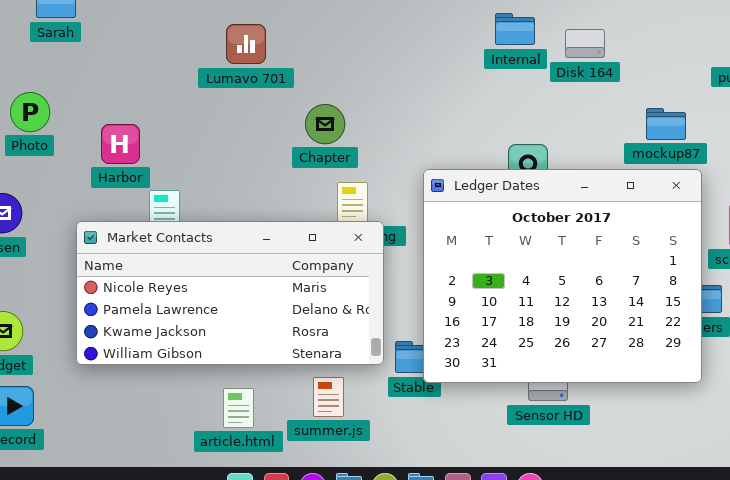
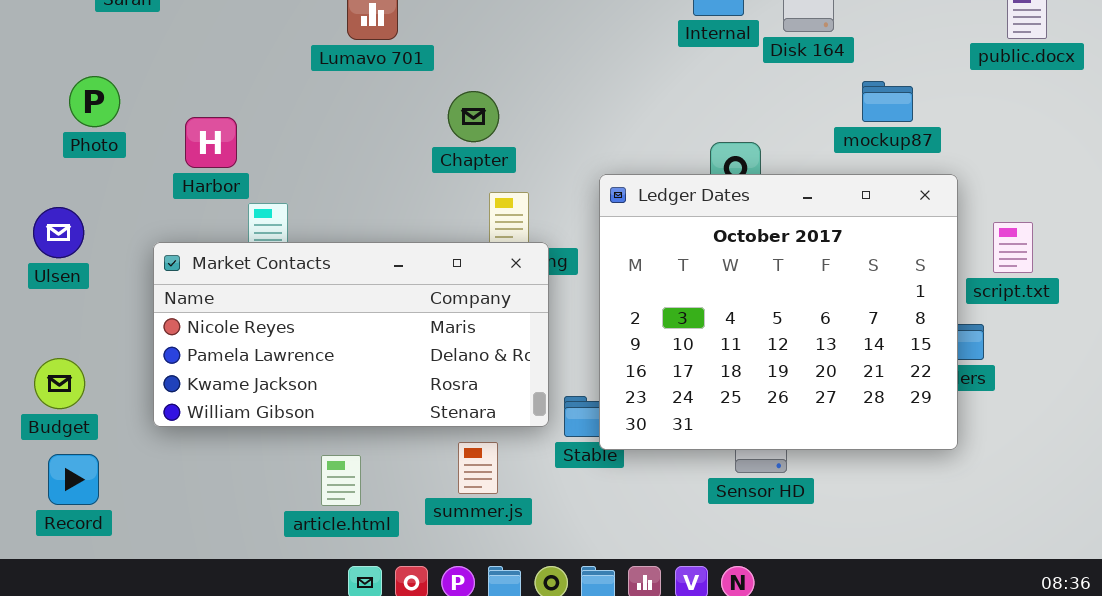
mockup87: [646,108,686,140] -> [862,81,913,122], moved
article.html: [223,388,254,428] -> [321,455,361,506], moved

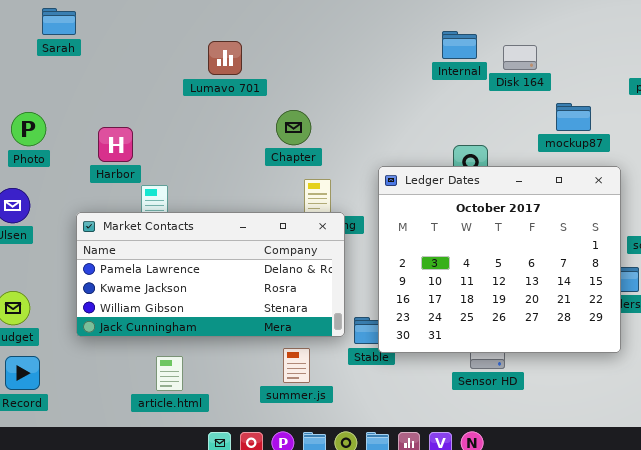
Photo: [69,76,120,127] -> [11,112,46,146], moved
Market Contacts: [153,242,549,427] -> [76,212,345,337], scrolled down 1 row
article.html: [321,455,361,506] -> [156,356,183,391], moved

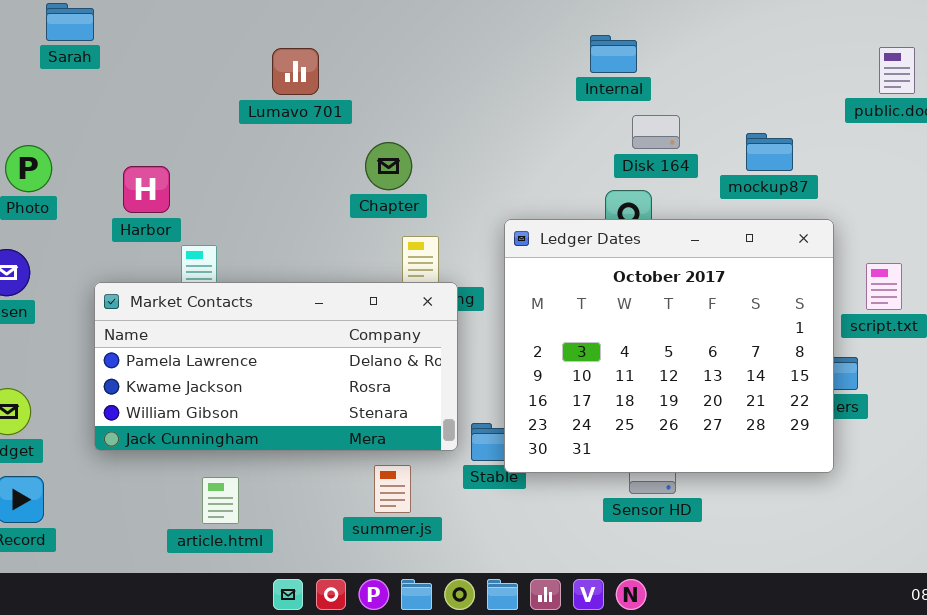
Disk 164: [503,45,537,70] -> [632,115,680,149], moved

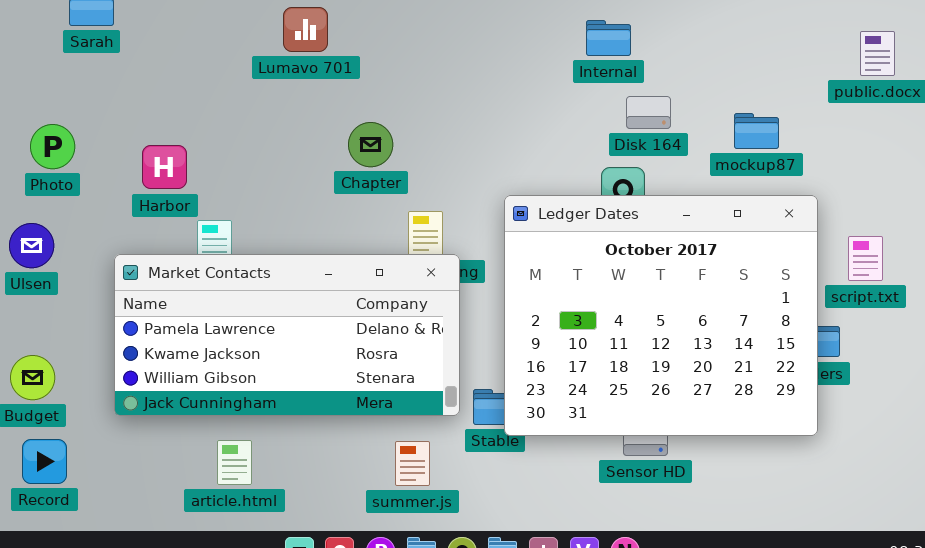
Lumavo 701: [272,48,319,95] -> [283,7,328,52], moved
Chapter: [365,142,412,190] -> [348,122,393,167], moved
summer.js: [374,465,411,513] -> [395,441,430,486], moved

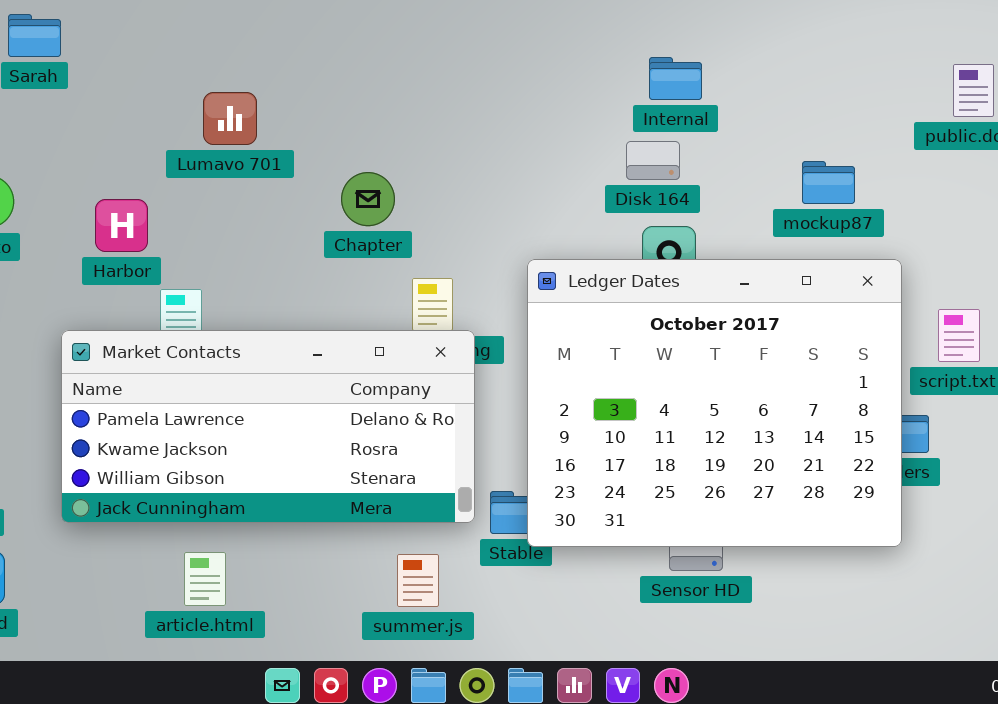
Lumavo 701: [283,7,328,52] -> [203,92,257,145], moved
Internal: [586,20,631,56] -> [649,57,702,100], moved
Disk 164: [626,96,671,129] -> [626,141,680,180], moved

